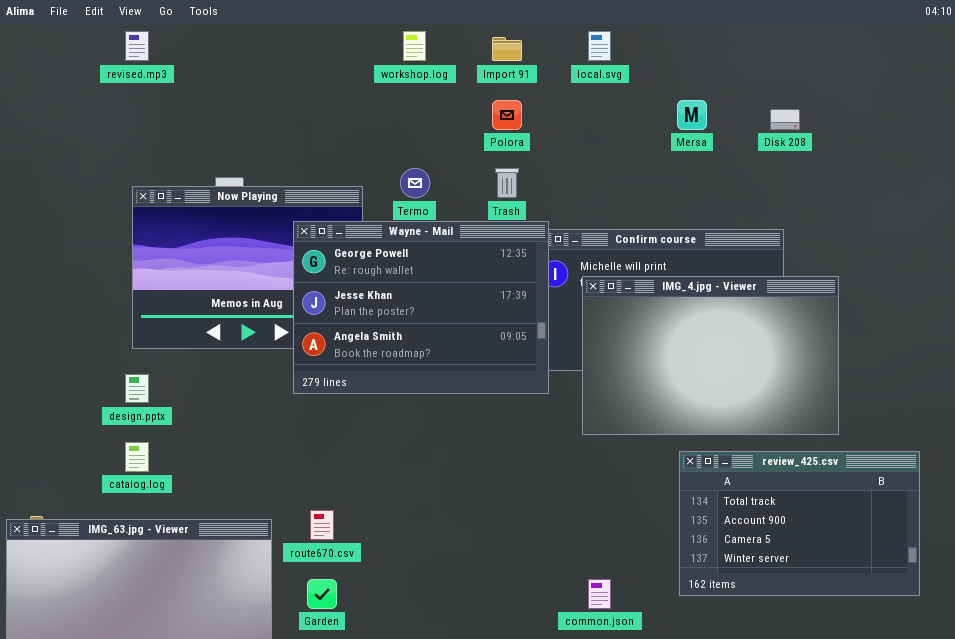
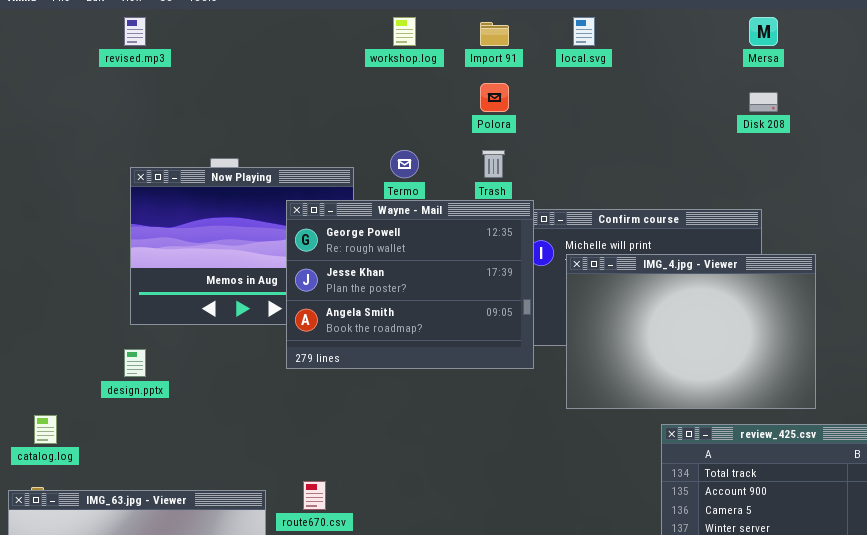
Mersa: [677,100,707,130] -> [749,17,778,46], moved
catalog.log: [125,442,149,472] -> [34,415,57,444], moved

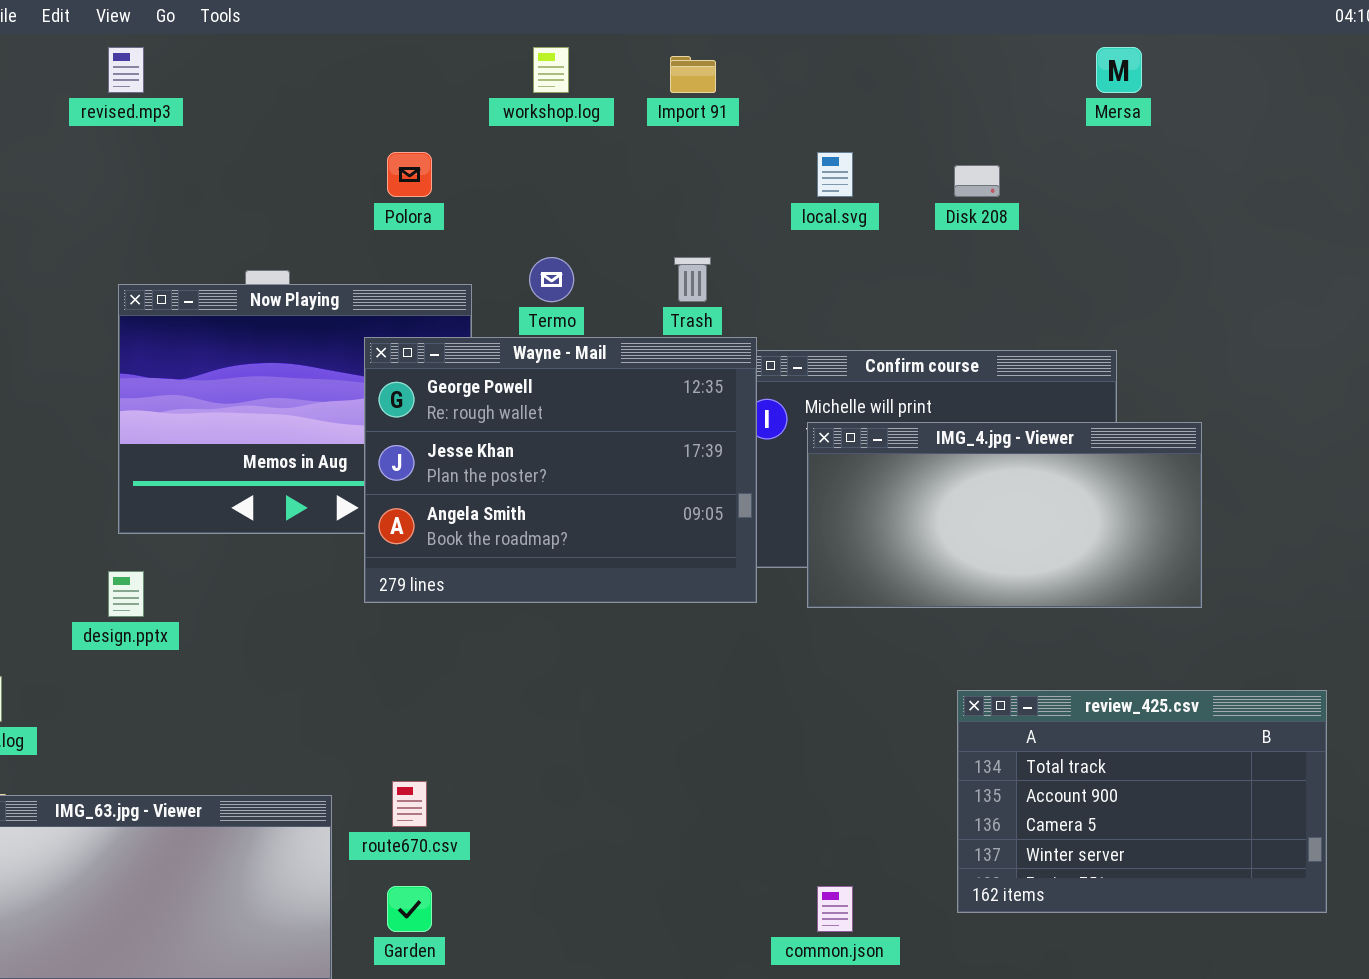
local.svg: [573,17,595,46] -> [817,152,853,197], moved
Polora: [480,83,509,112] -> [387,152,432,197], moved
Disk 208: [749,92,778,112] -> [954,165,1000,197], moved
IMG_4.jpg - Viewer: [566,254,816,409] -> [807,422,1202,608], resized

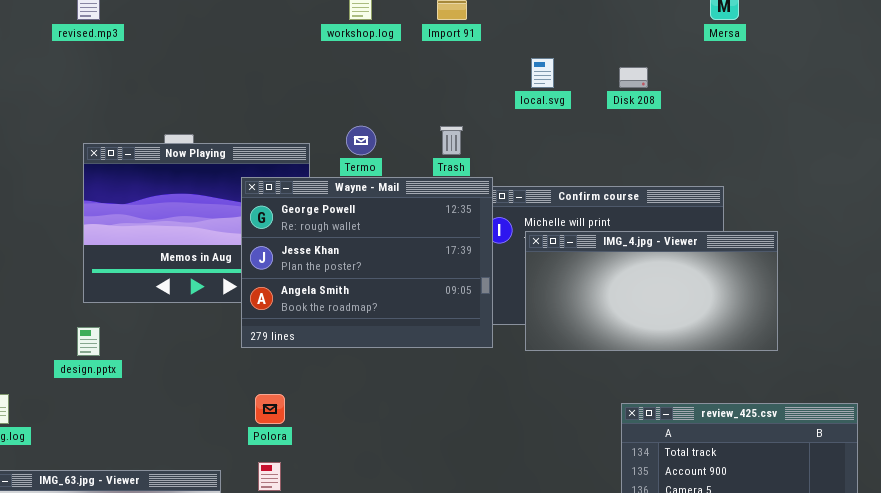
Polora: [387,152,432,197] -> [255,394,285,424], moved

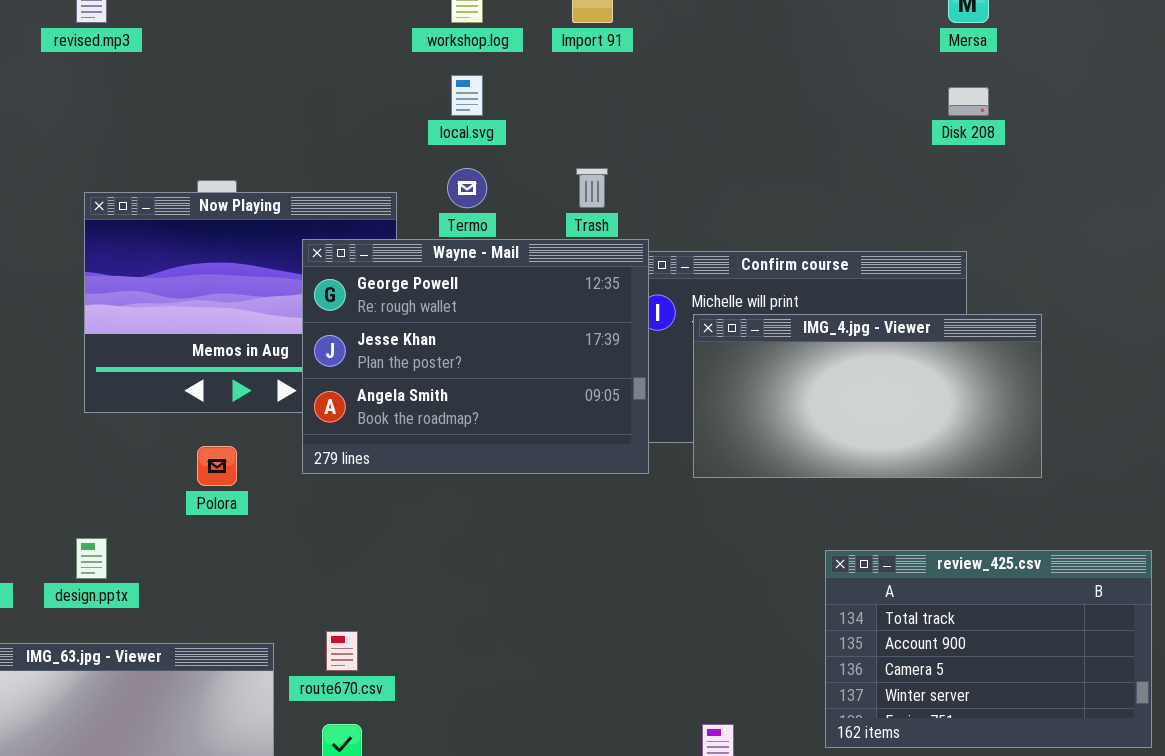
local.svg: [531,58,554,88] -> [451,75,483,116], moved
Disk 208: [619,67,648,88] -> [948,87,989,116], moved
design.pptx: [77,327,100,356] -> [76,538,107,579], moved
Polora: [255,394,285,424] -> [197,446,237,486], moved

